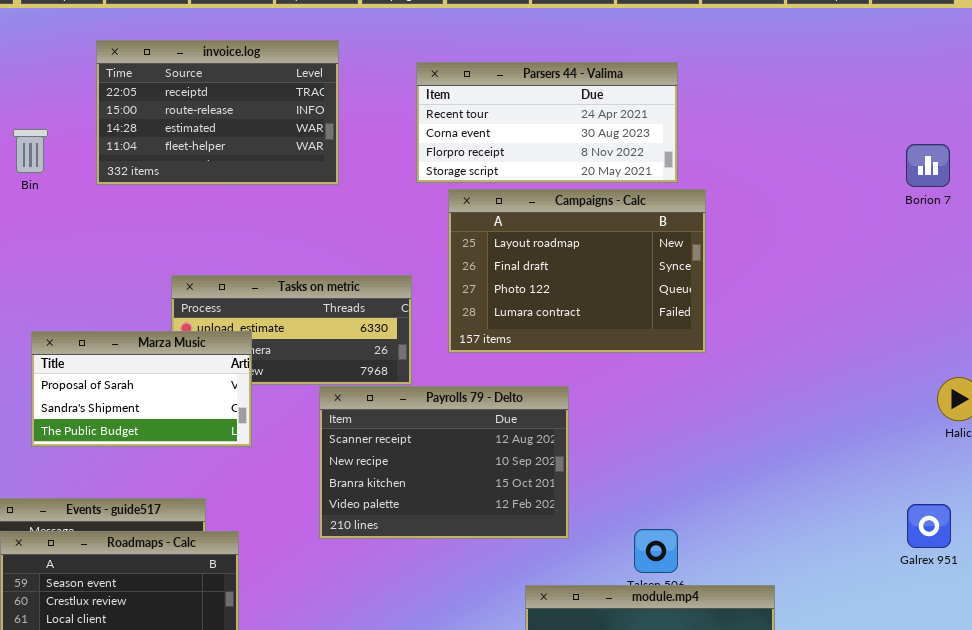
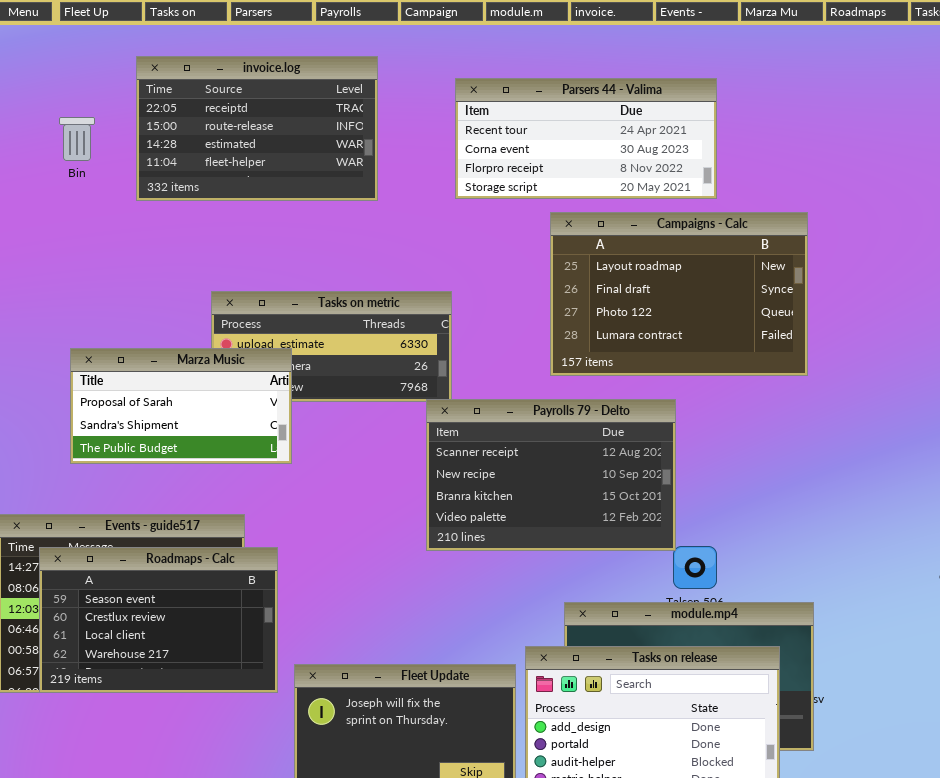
Bin: [13,129,48,173] -> [59,117,95,161], moved
Campaigns - Calc: [448,189,706,353] -> [550,212,808,376], moved
Payrolls 79 - Delto: [319,386,569,539] -> [426,399,676,551], moved

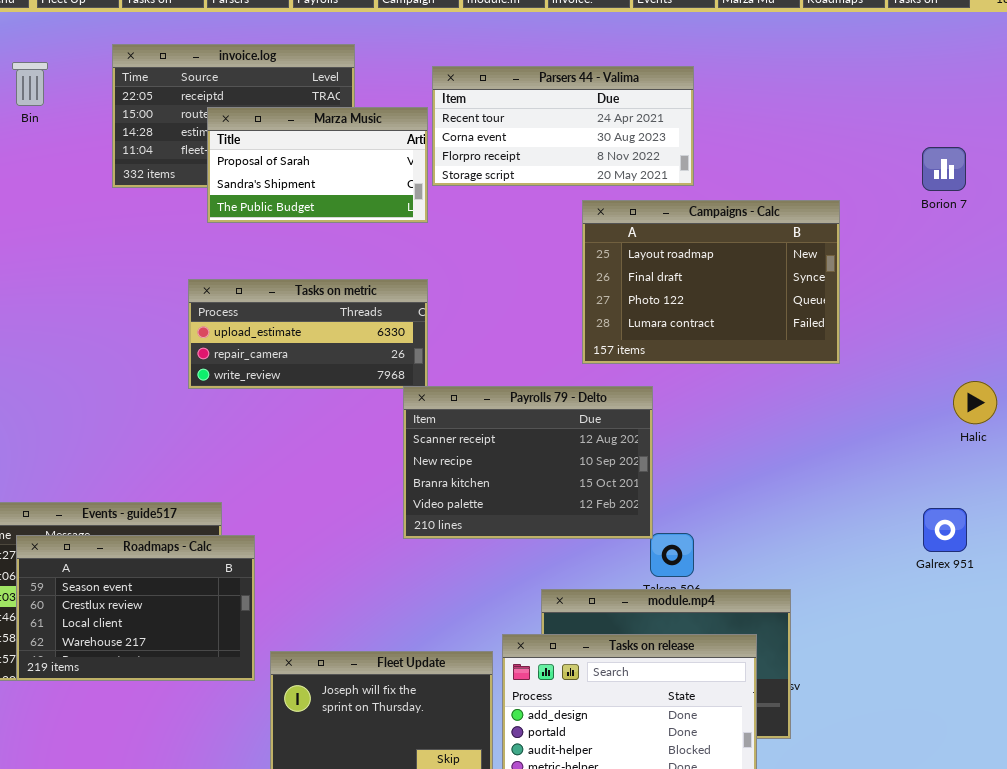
Bin: [59,117,95,161] -> [12,62,48,106], moved
Campaigns - Calc: [550,212,808,376] -> [582,200,840,364], moved
Marza Music: [70,348,292,464] -> [207,107,428,223], moved

